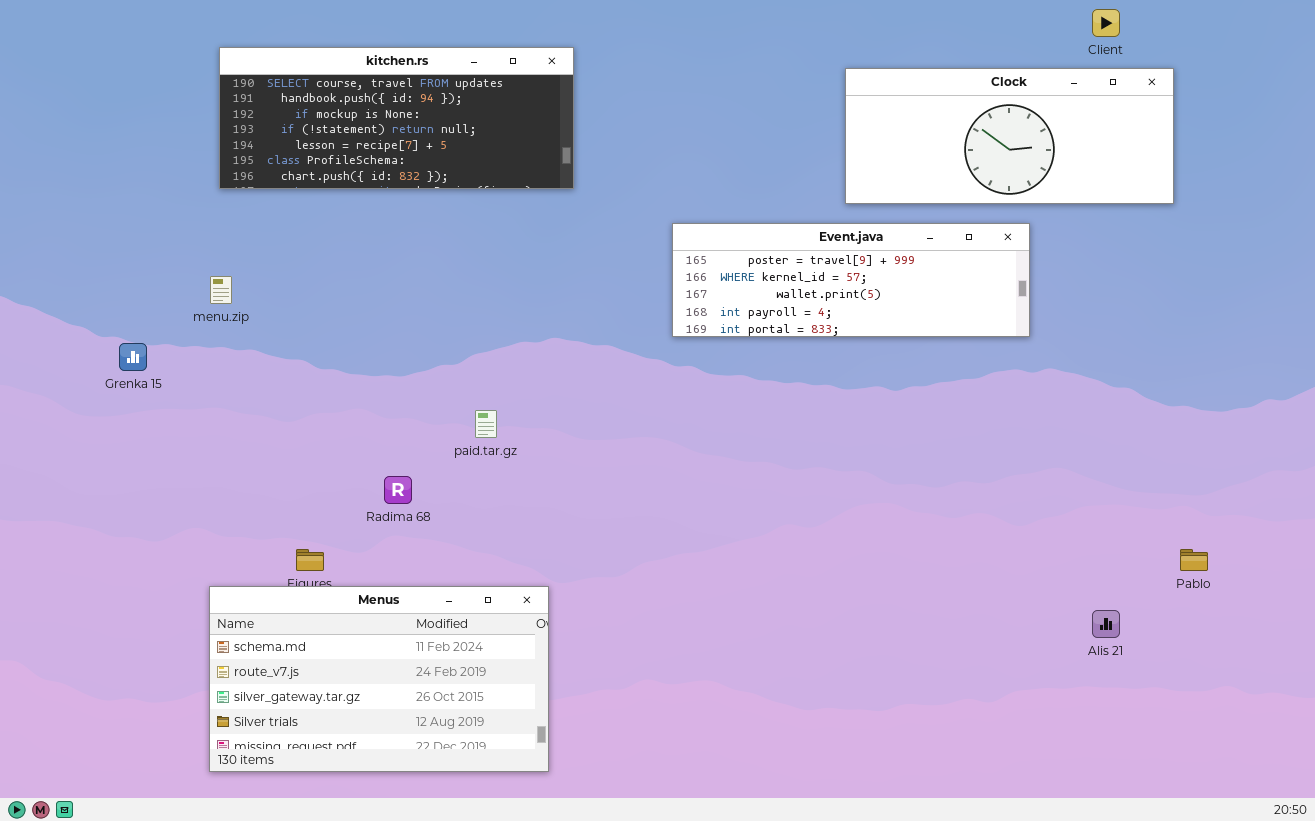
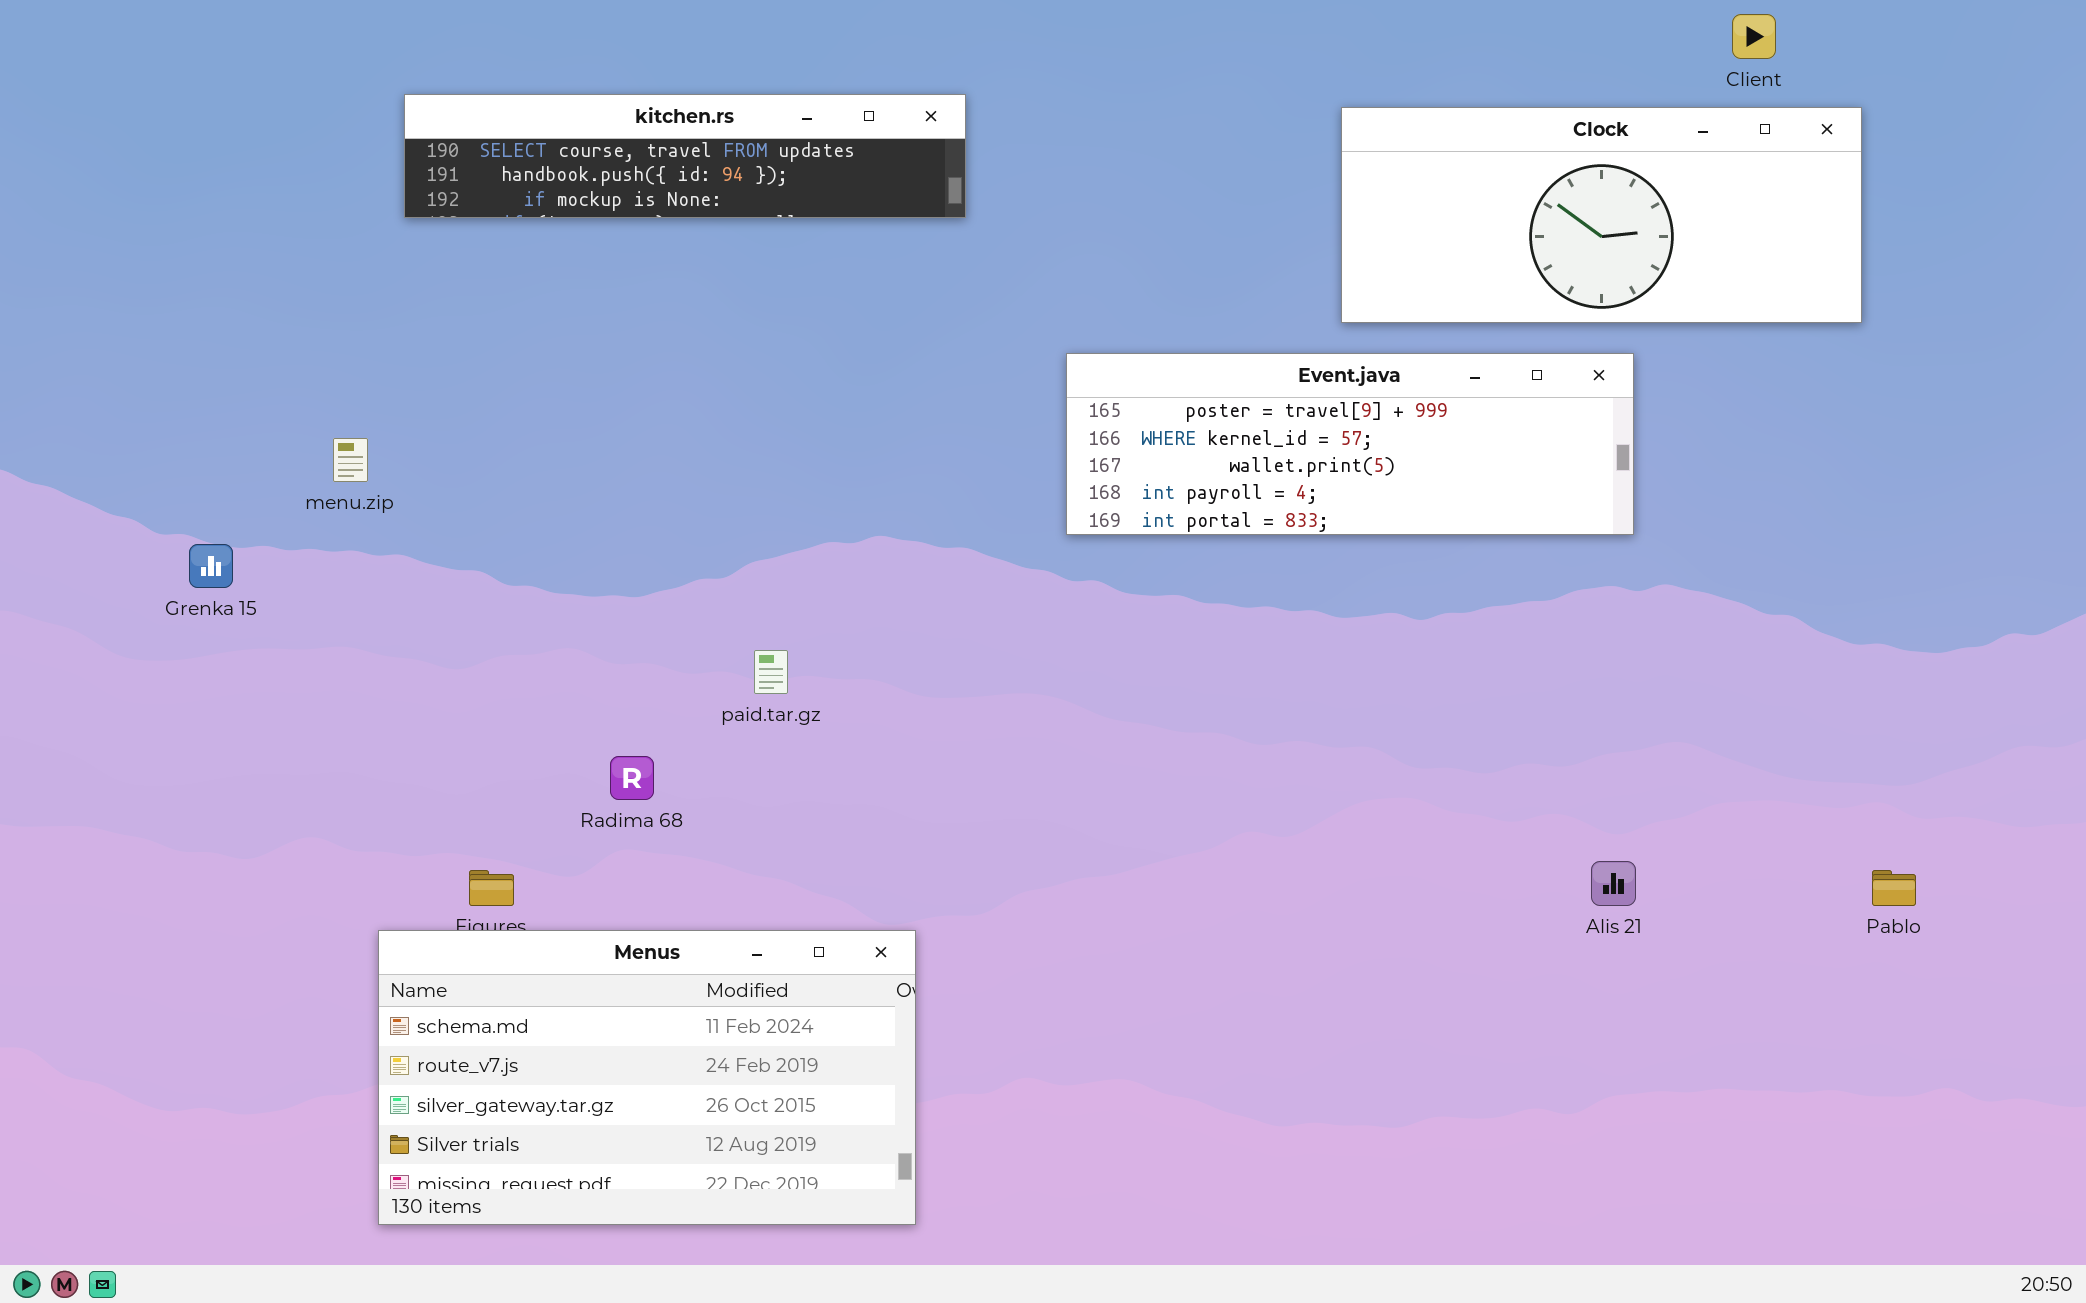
kitchen.rs: [219,47,574,189] -> [404,94,966,218], moved, resized
Menus: [209,586,549,772] -> [378,930,916,1225], moved
Alis 21: [1092,610,1120,638] -> [1591,861,1636,906], moved

